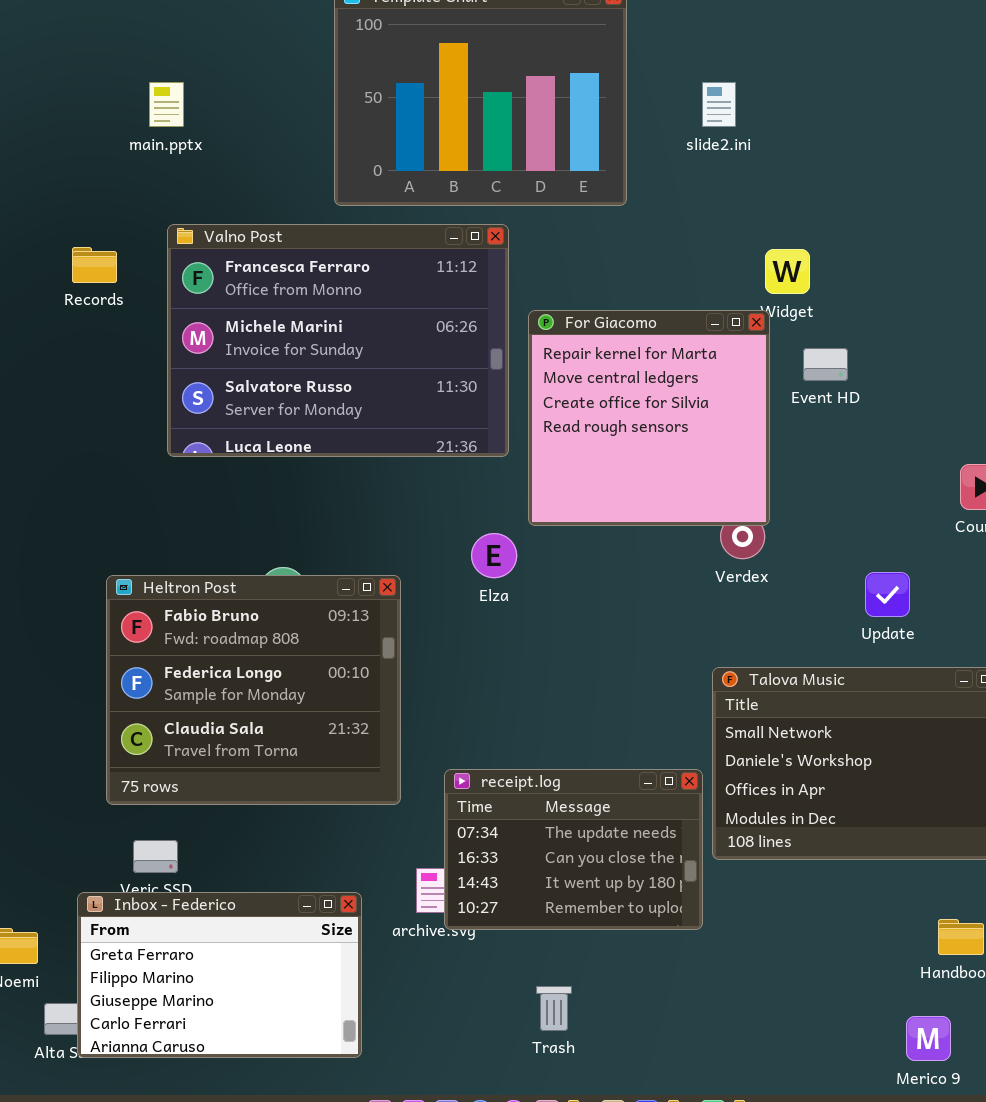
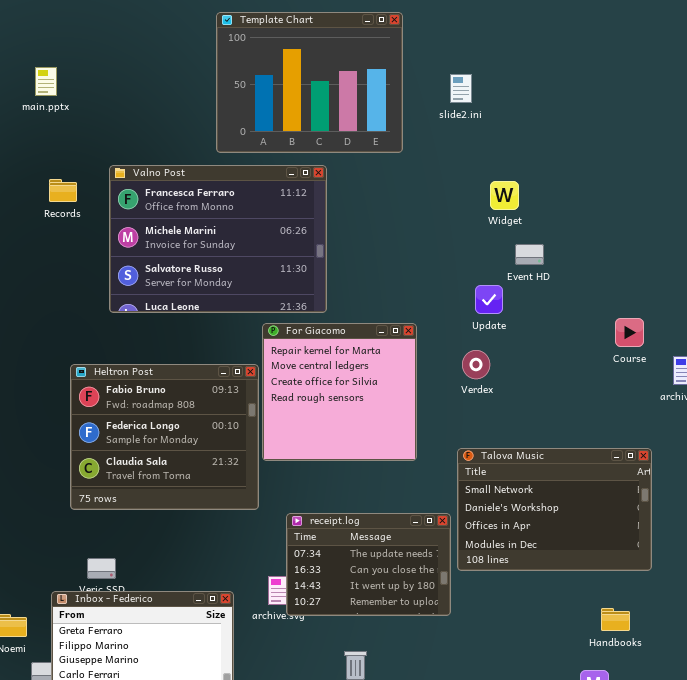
main.pptx: [149,82,184,127] -> [35,67,57,96], moved
For Giacomo: [528,310,770,526] -> [262,323,417,461], moved
Update: [865,572,910,617] -> [475,285,503,314], moved
Heltron Post: [106,575,401,805] -> [70,364,259,510], moved

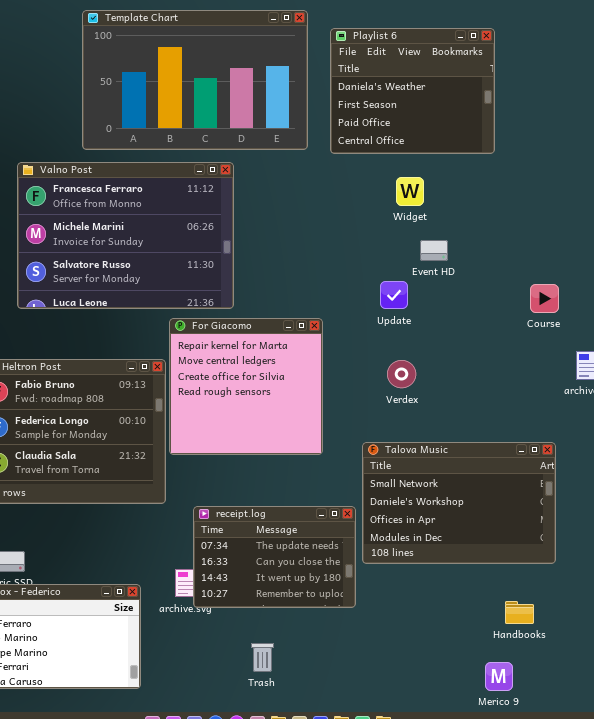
Template Chart: [216,12,403,153] -> [82,10,308,150], resized
Playlist 6: none -> [330,28,495,154], opened
Course: [615,318,644,347] -> [530,284,559,313], moved
Verdex: [462,350,490,379] -> [387,360,416,388], moved

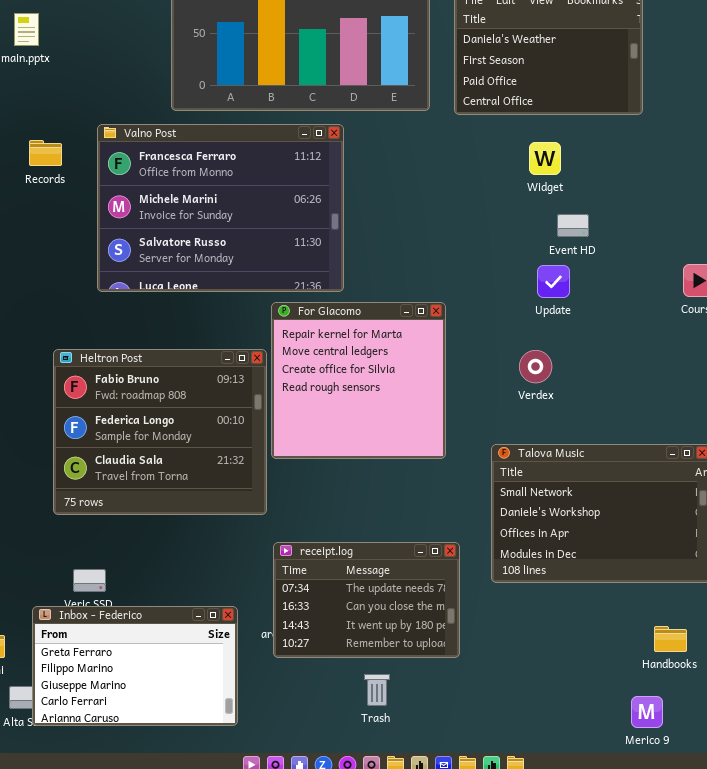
Update: [380,281,408,309] -> [537,265,570,298], moved
receipt.log: [193,506,356,608] -> [273,542,460,658], moved

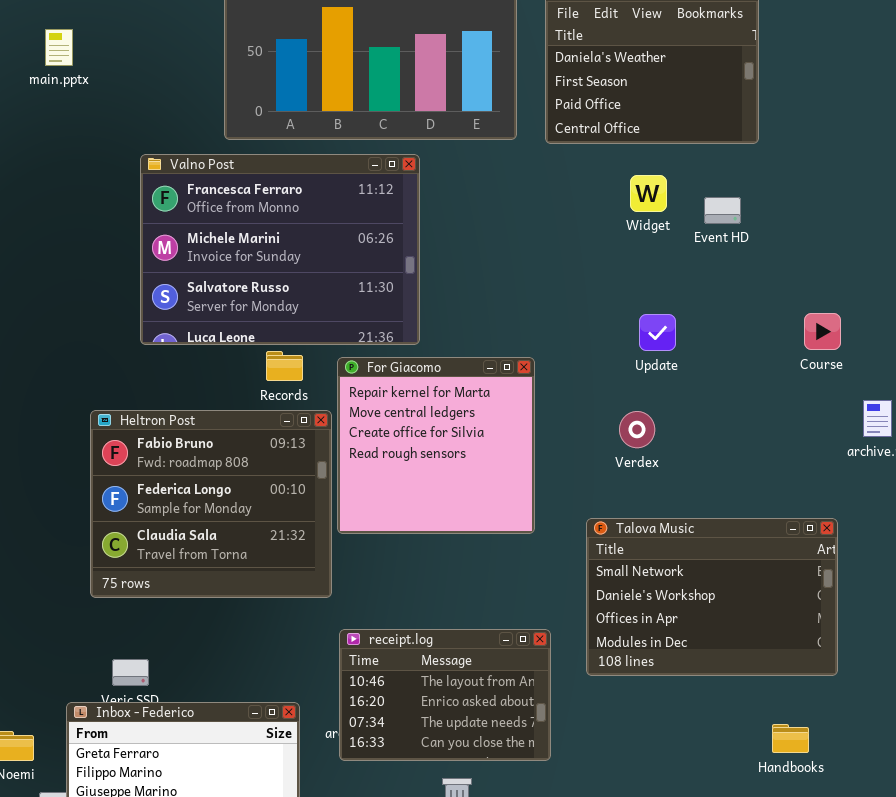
Records: [29,140,62,166] -> [266,351,303,381], moved
Event HD: [557,214,589,237] -> [704,197,741,224], moved
receipt.log: [273,542,460,658] -> [339,629,551,761], scrolled up 2 rows

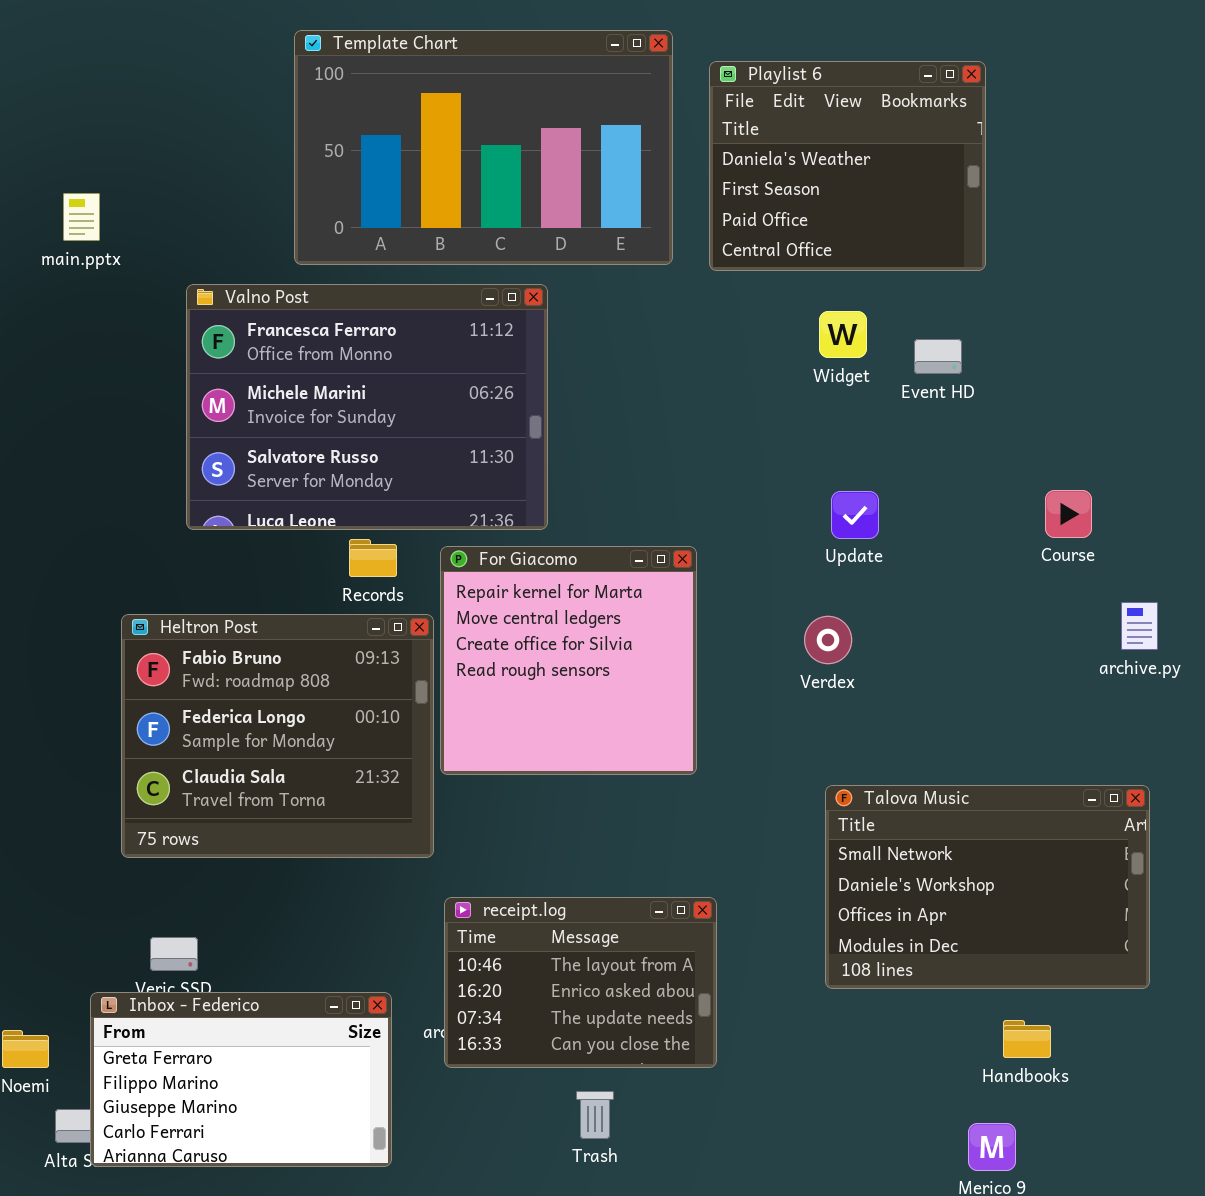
main.pptx: [45,29,73,66] -> [63,193,100,241], moved
Talova Music: [586,518,838,676] -> [825,785,1150,989], moved

